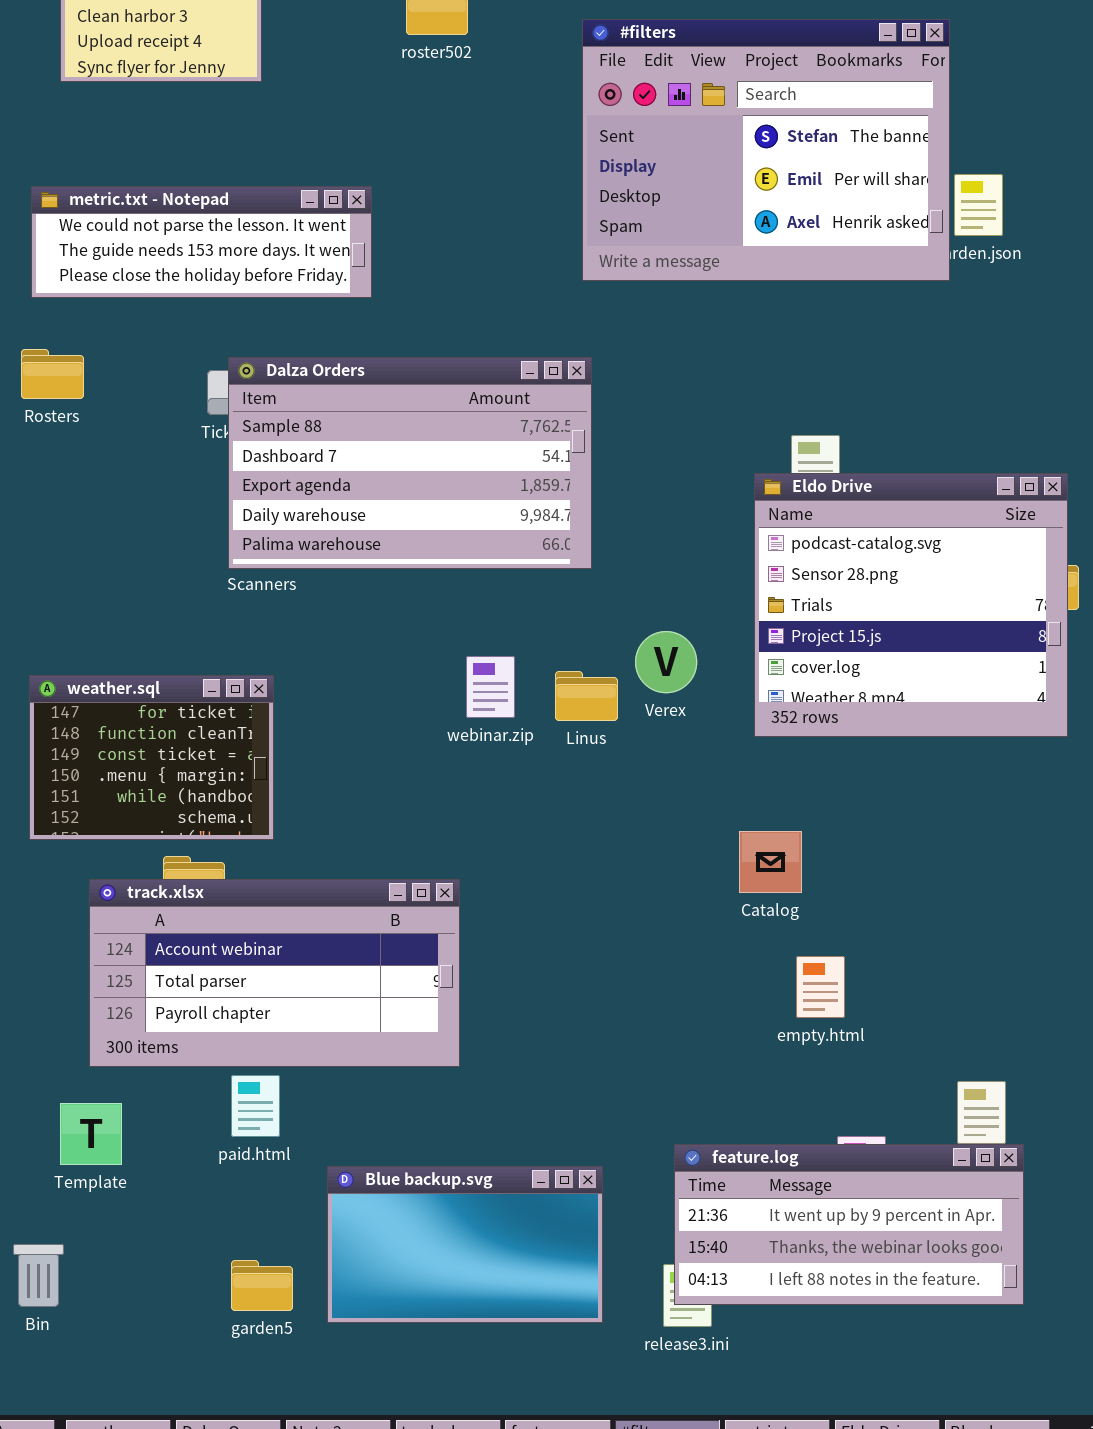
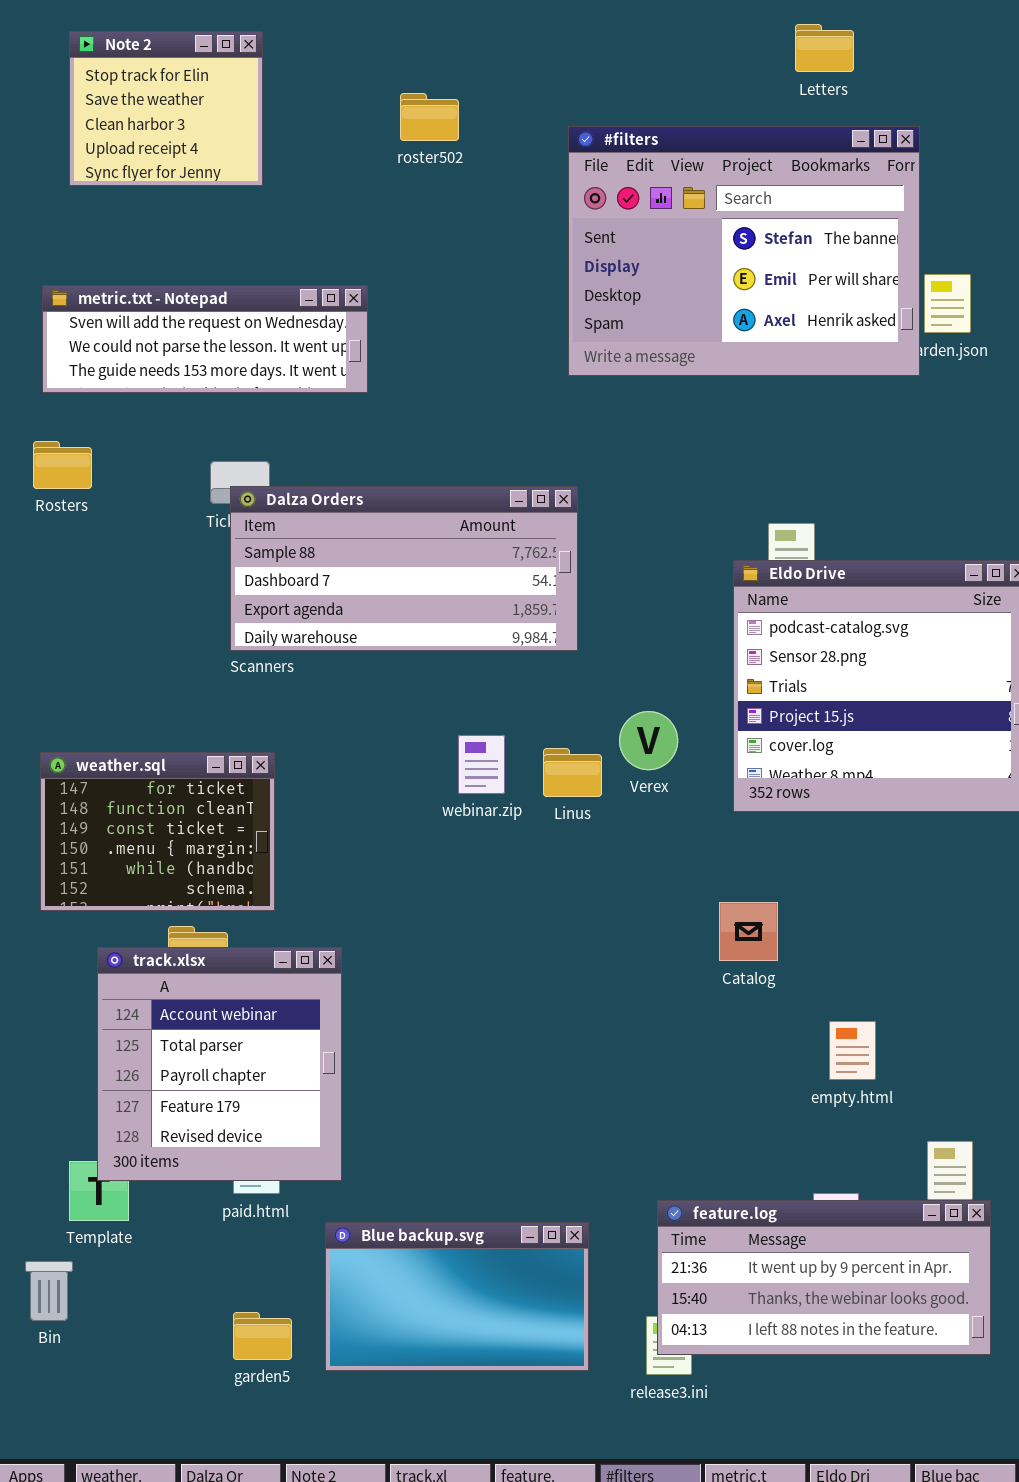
metric.txt - Notepad: [31,186,372,298] -> [42,285,368,393], scrolled up 1 row
Dalza Orders: [228,357,592,569] -> [230,486,578,651], resized
track.xlsx: [89,879,460,1067] -> [97,947,342,1181], resized
empty.html: [796,956,845,1018] -> [829,1021,876,1080], moved
Bin: [13,1244,64,1307] -> [25,1261,73,1321], moved

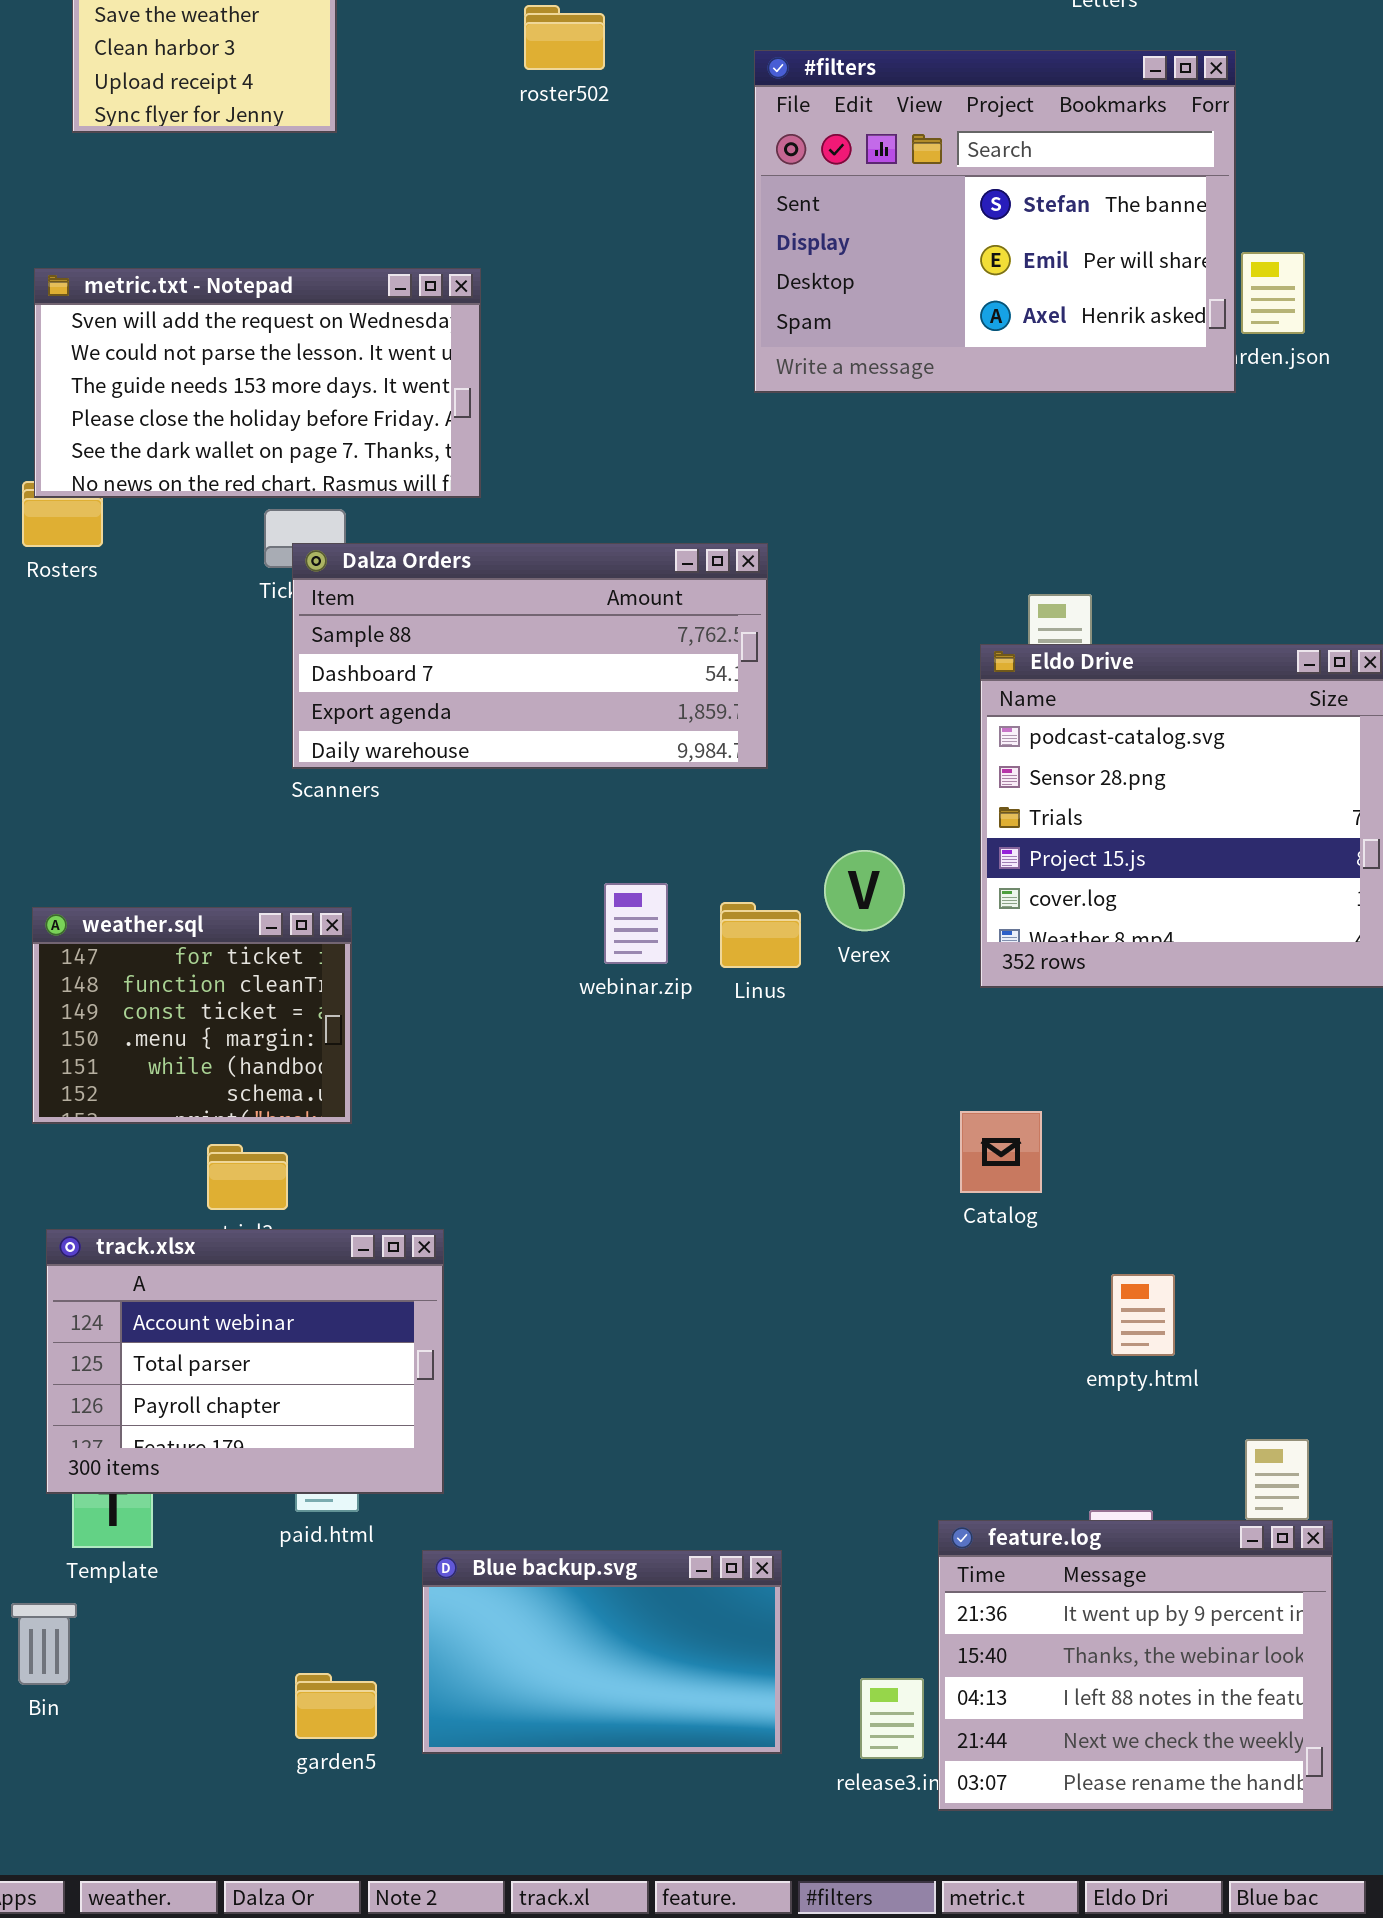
metric.txt - Notepad: [42,285,368,393] -> [34,268,481,498], resized
track.xlsx: [97,947,342,1181] -> [46,1229,444,1494], resized
feature.log: [657,1200,991,1355] -> [938,1520,1333,1811], resized

